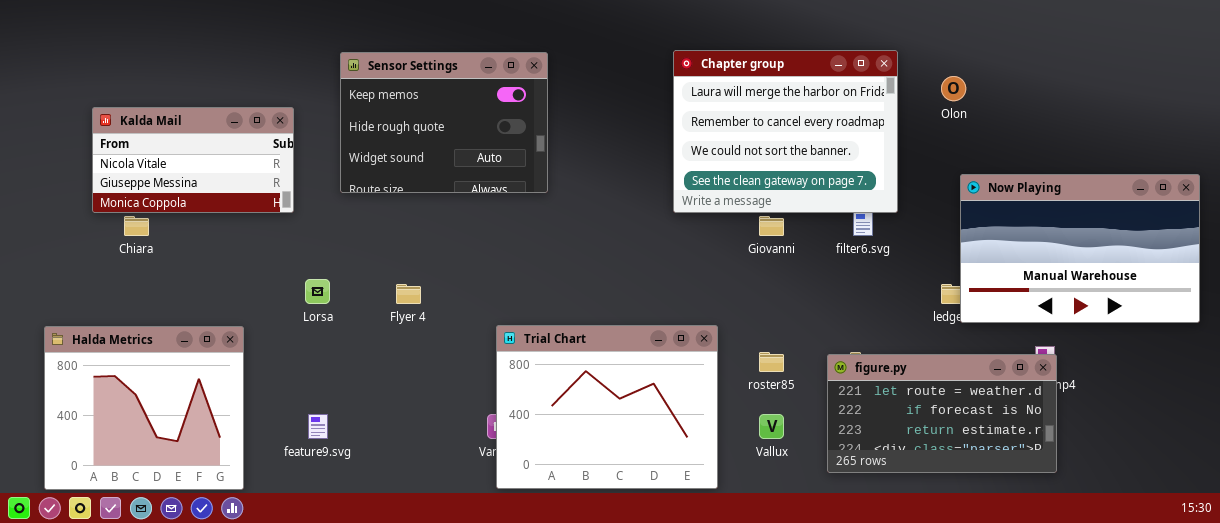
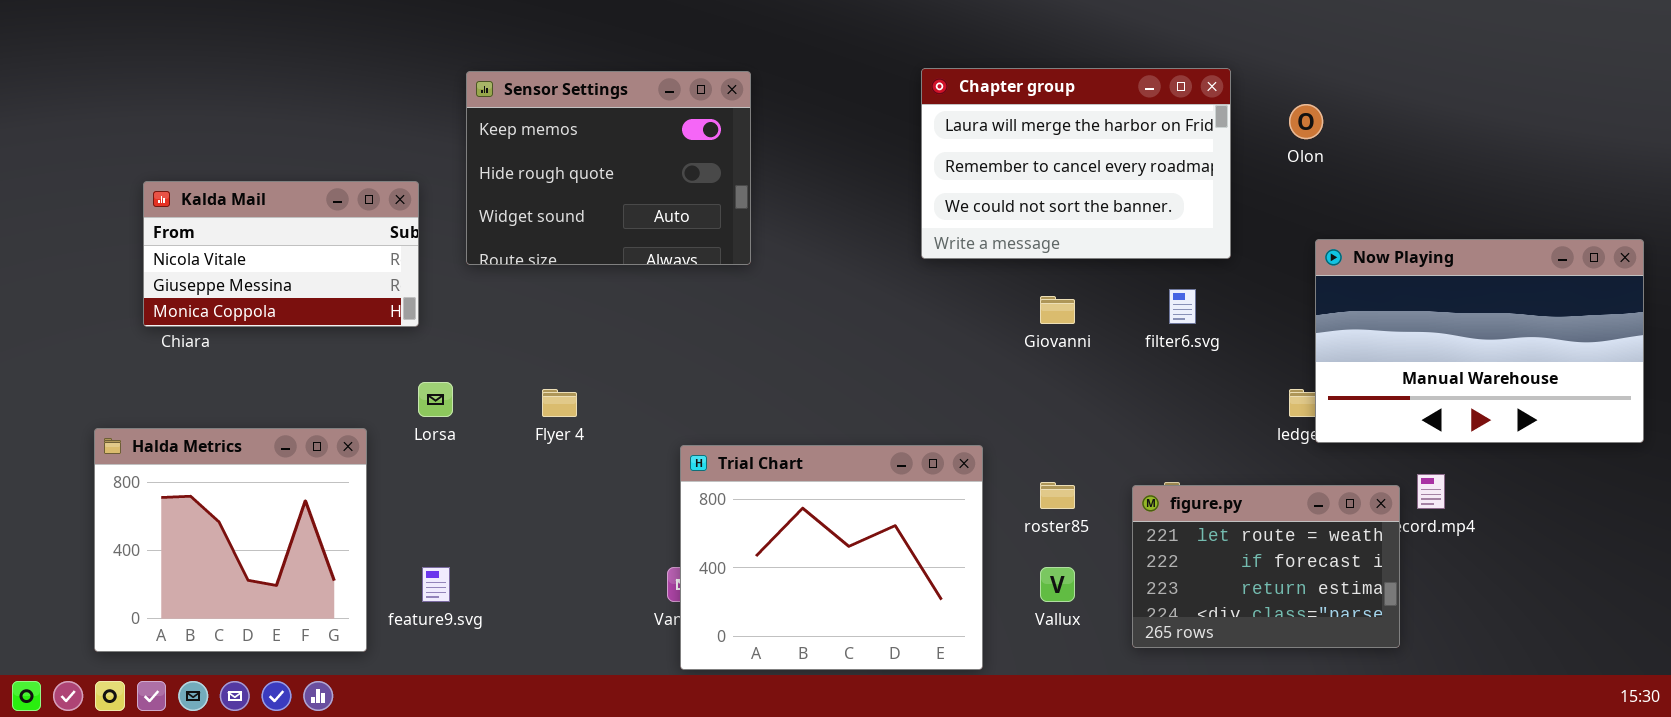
Chapter group: [673,50,898,213] -> [921,68,1231,259], resized
Kalda Mail: [92,107,294,213] -> [143,181,419,327], moved
Halda Metrics: [44,326,244,490] -> [94,428,367,652], moved
figure.py: [827,354,1057,473] -> [1132,485,1400,648], resized

